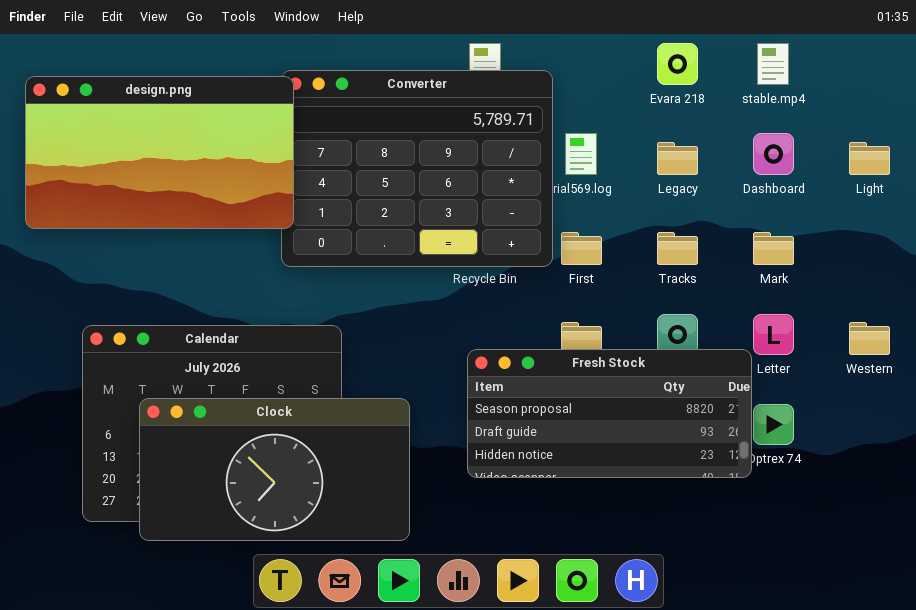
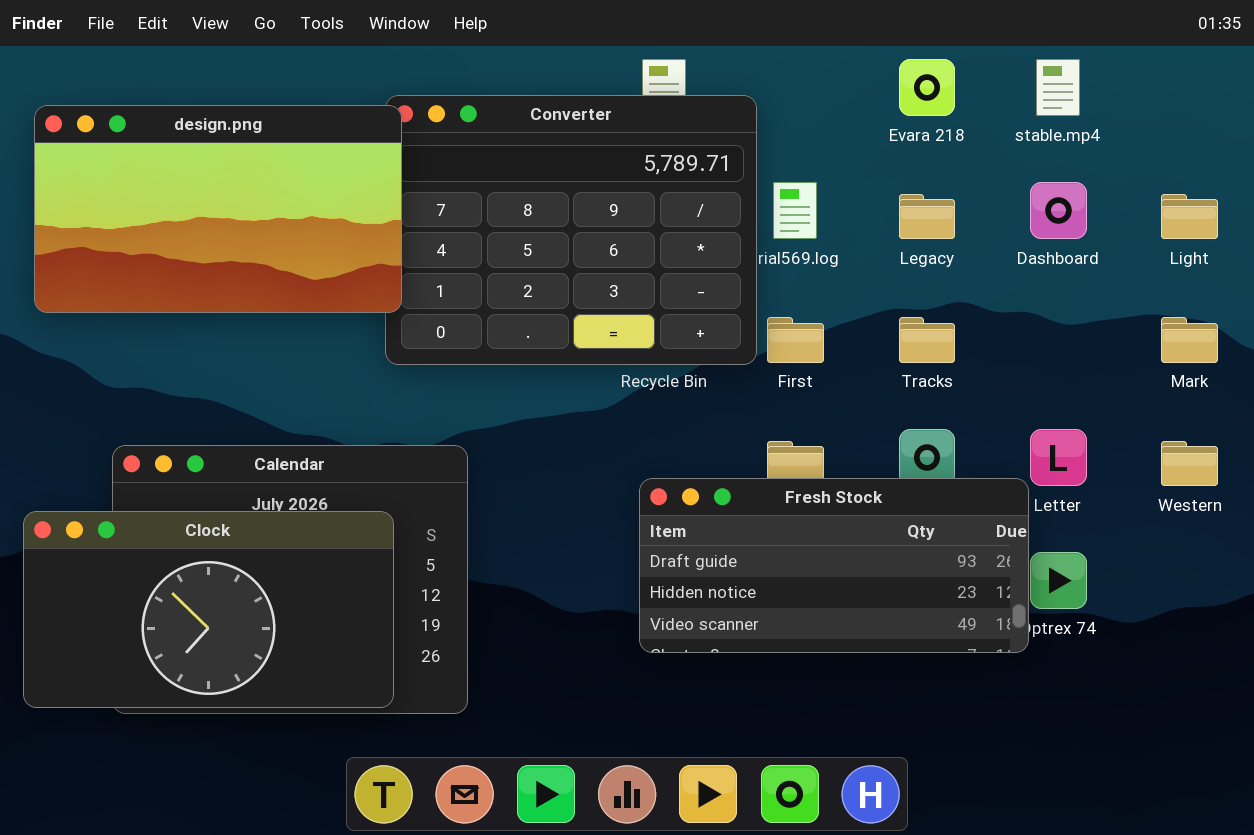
Mark: [753,232,794,265] -> [1161,317,1218,363], moved
Fresh Stock: [467,349,752,478] -> [639,478,1029,653], scrolled down 1 row
Clock: [139,398,410,541] -> [23,511,394,708], moved

